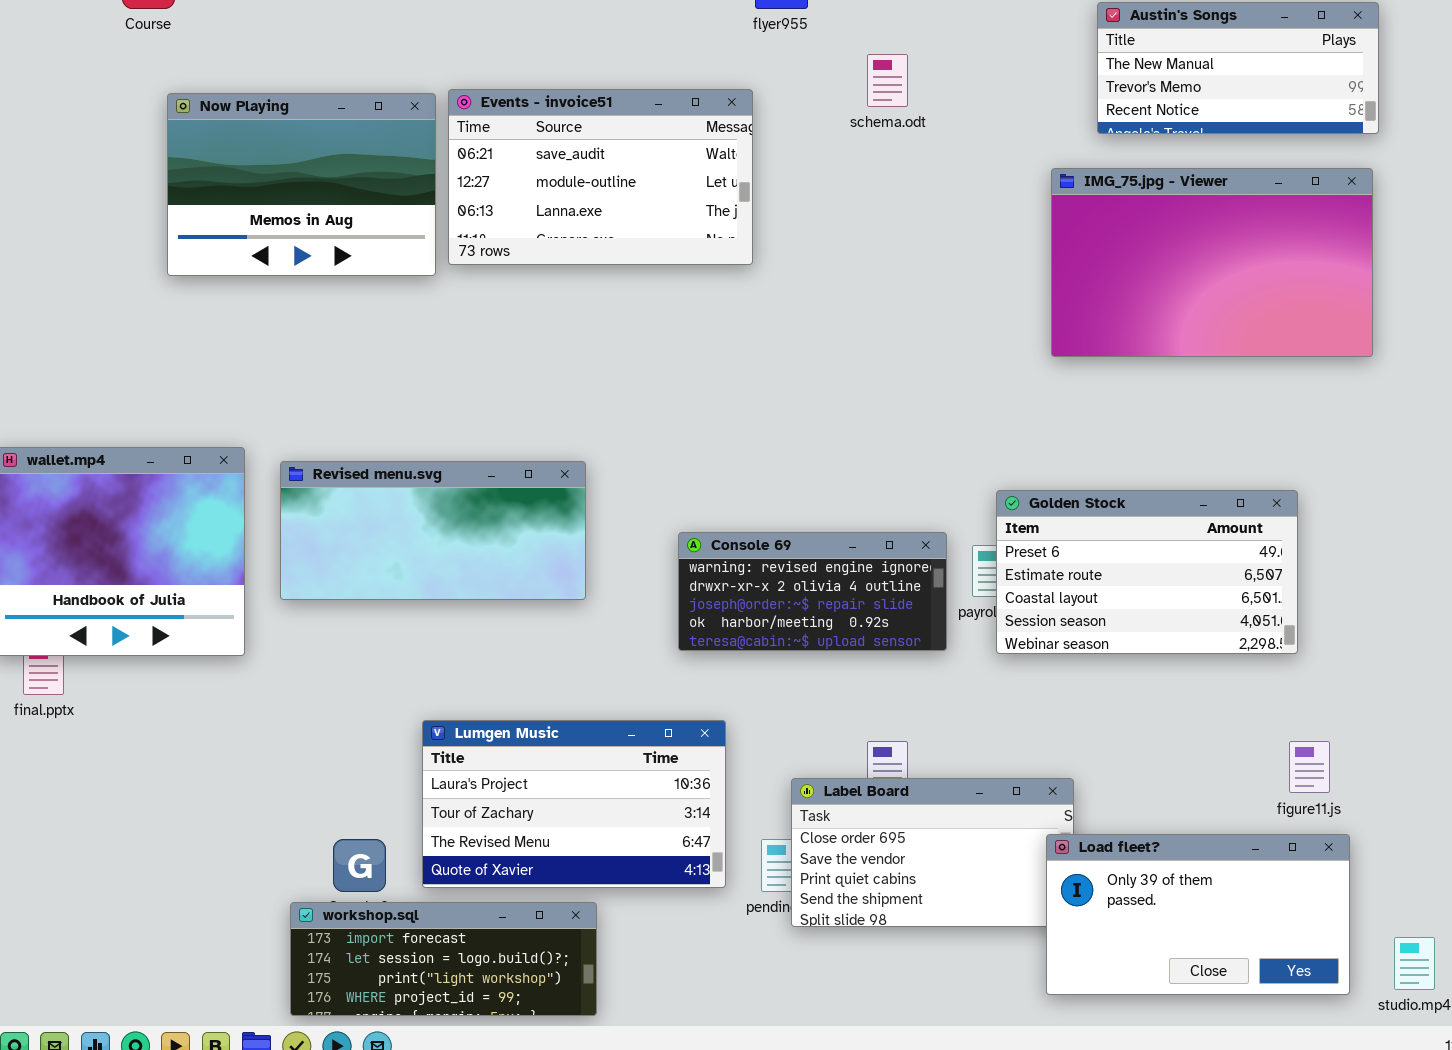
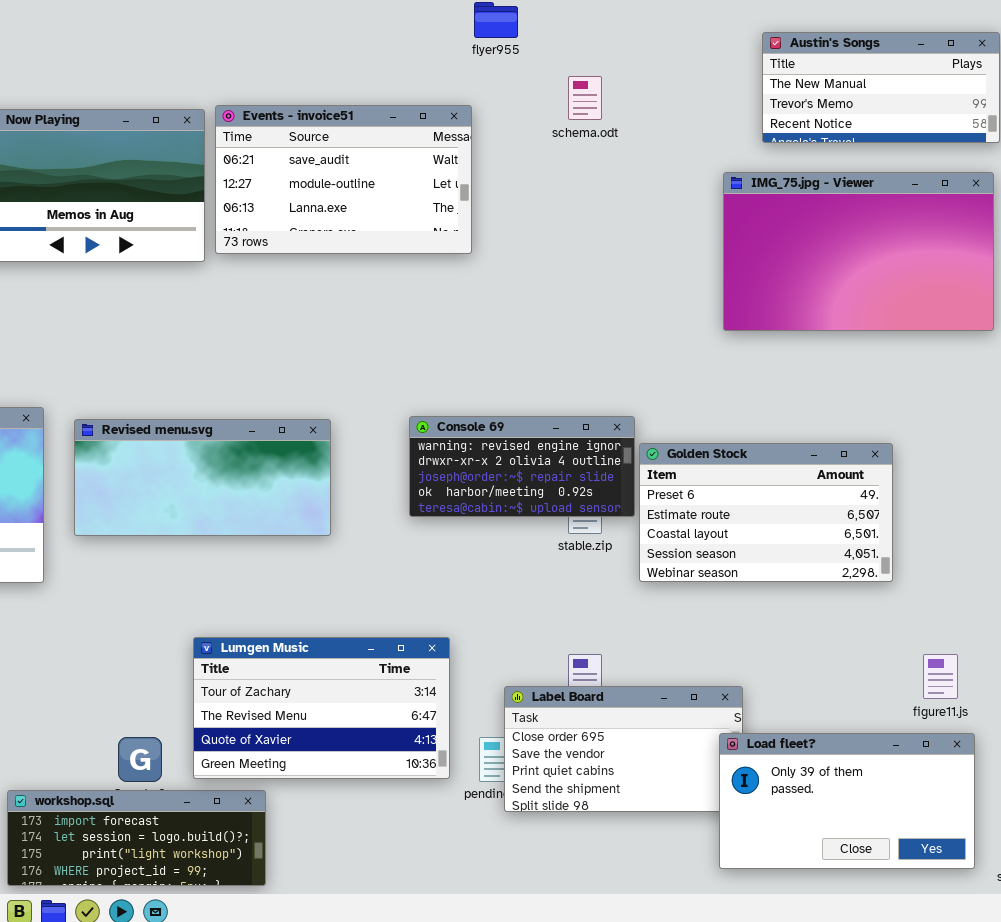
Golden Stock: [996,490,1298,654] -> [639,443,893,582], moved
Console 69: [678,532,947,651] -> [409,416,635,517], moved
Lumgen Music: [422,720,726,888] -> [193,637,450,779], scrolled down 1 row
workshop.sql: [290,902,597,1016] -> [7,790,266,886], moved

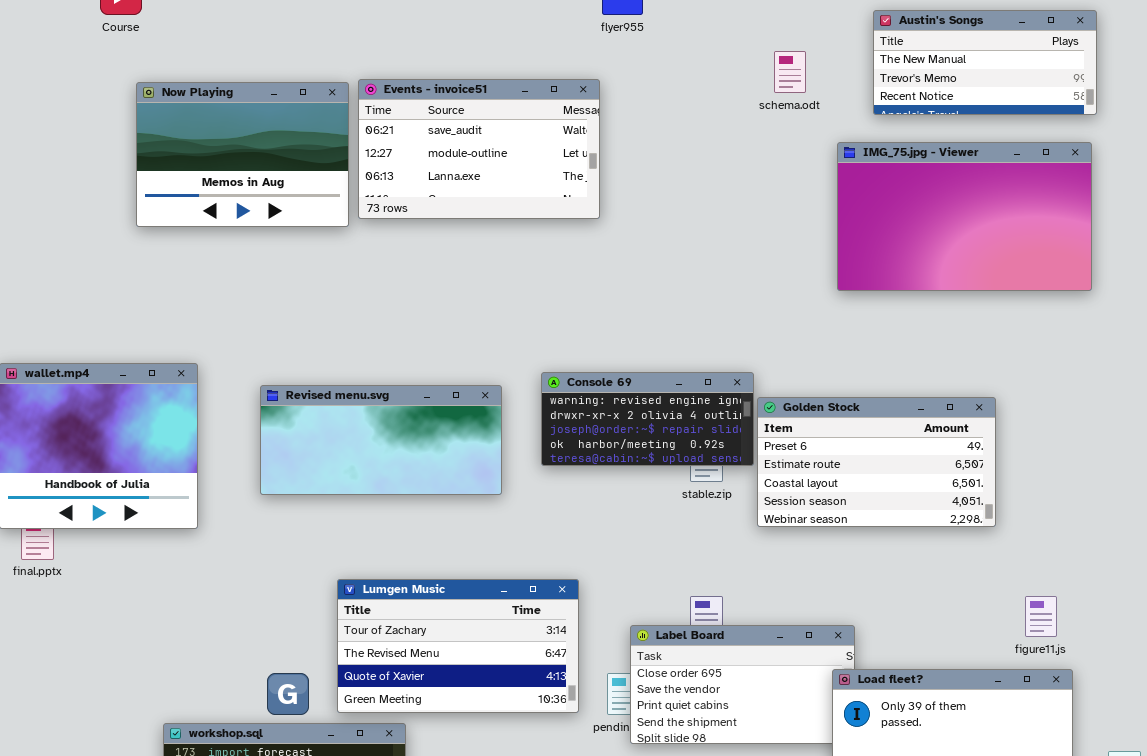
schema.odt: [568,76,602,120] -> [774,51,806,93], moved
Revised menu.svg: [74,419,331,536] -> [260,385,502,495], moved

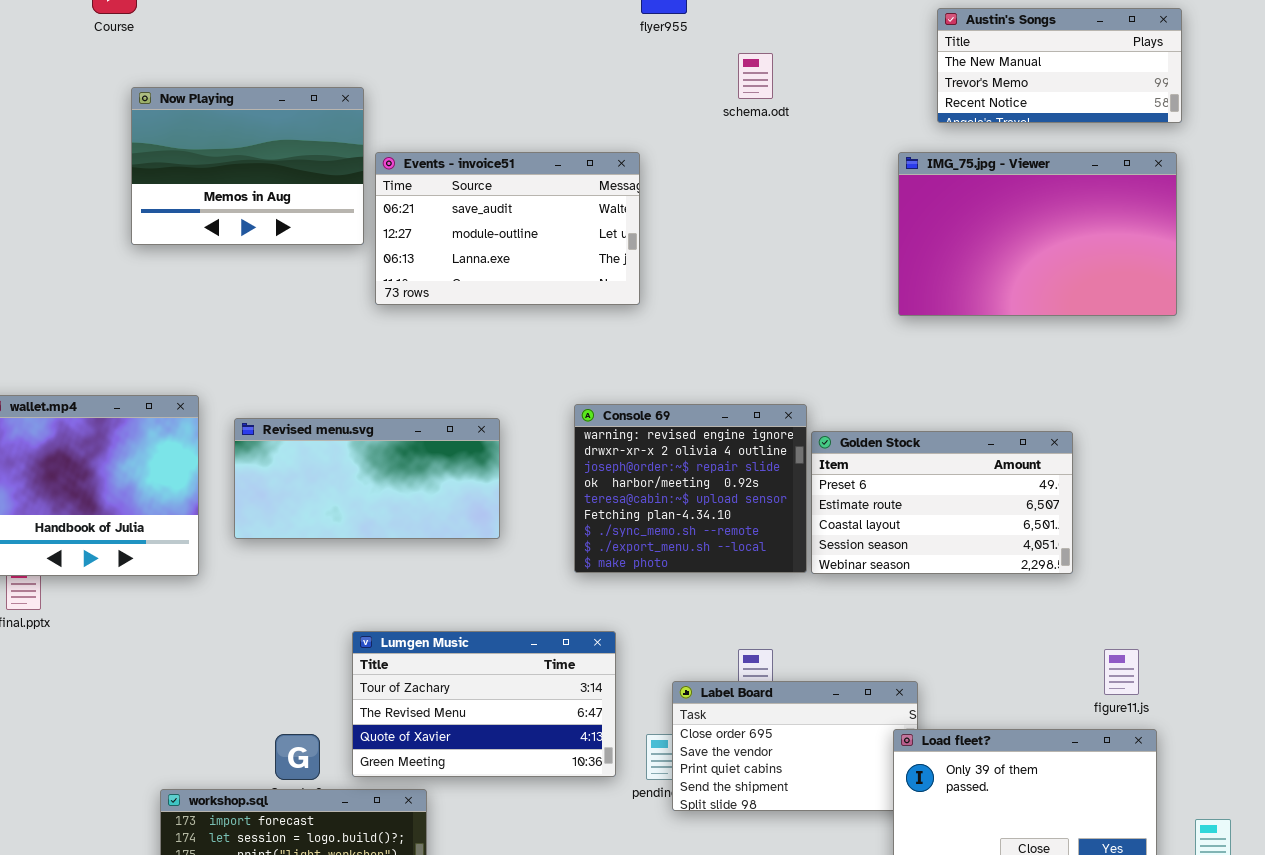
schema.odt: [774,51,806,93] -> [738,53,773,99], moved
Events - invoice51: [358,79,600,219] -> [375,152,640,305], moved
Console 69: [541,372,754,466] -> [574,404,807,573], resized
Revised menu.svg: [260,385,502,495] -> [234,418,500,539], moved

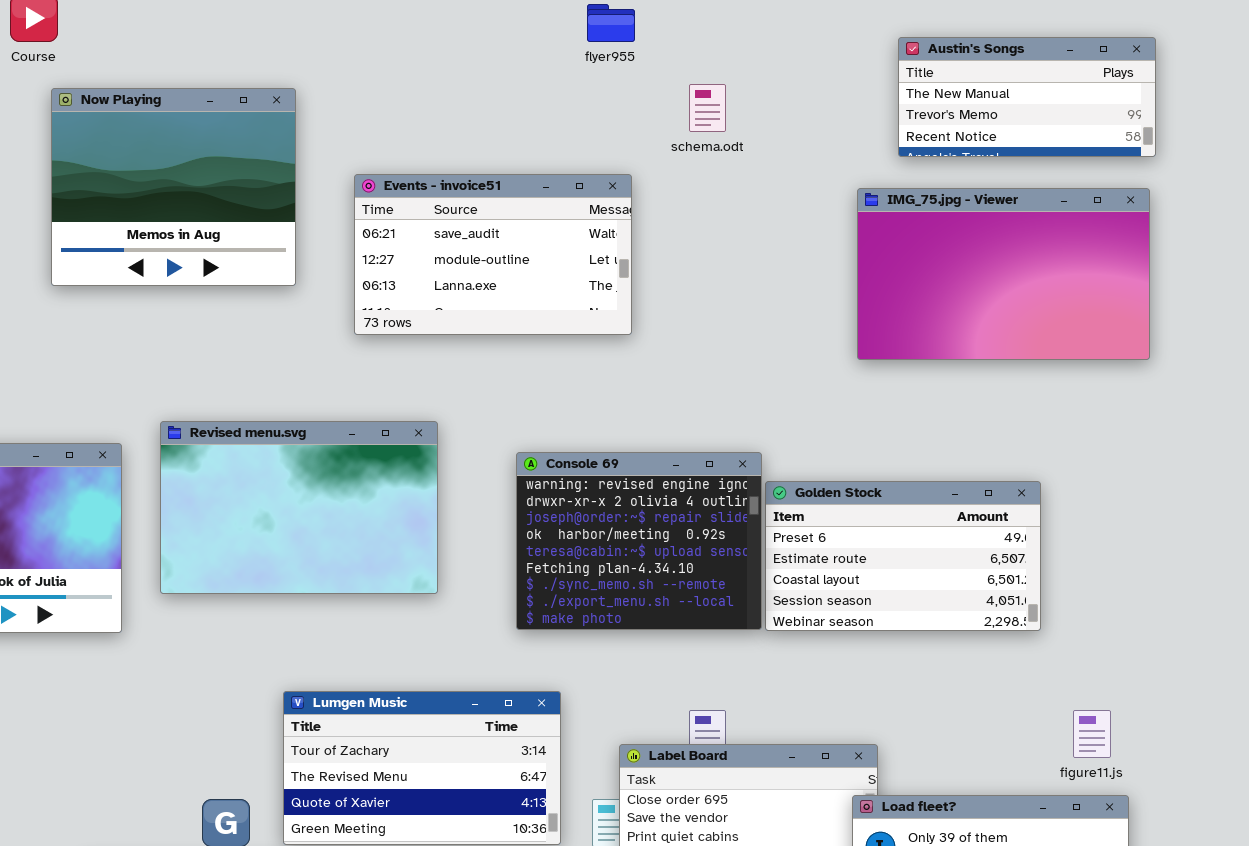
Now Playing: [131,87,364,245] -> [51,88,296,286], resized
Events - invoice51: [375,152,640,305] -> [354,174,632,335], moved
Revised menu.svg: [234,418,500,539] -> [160,421,438,594], resized

